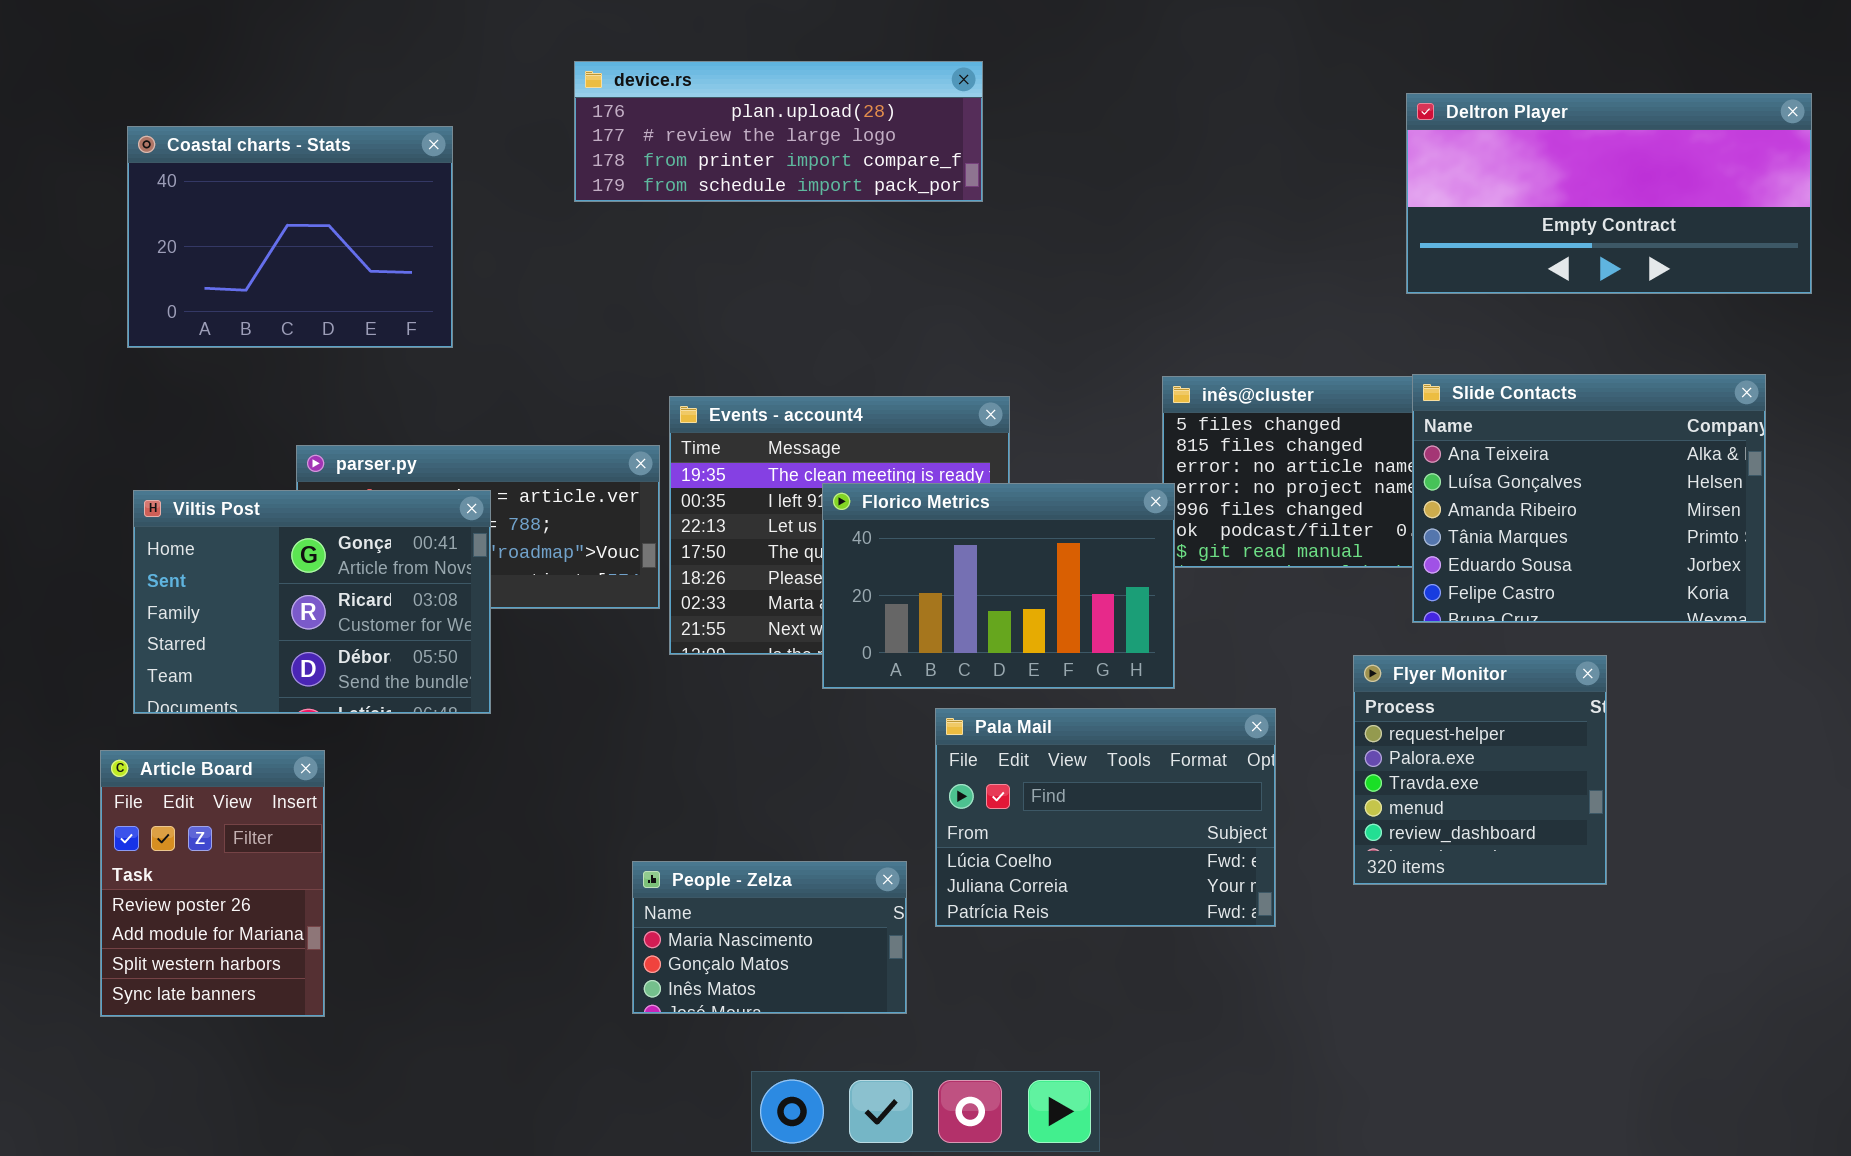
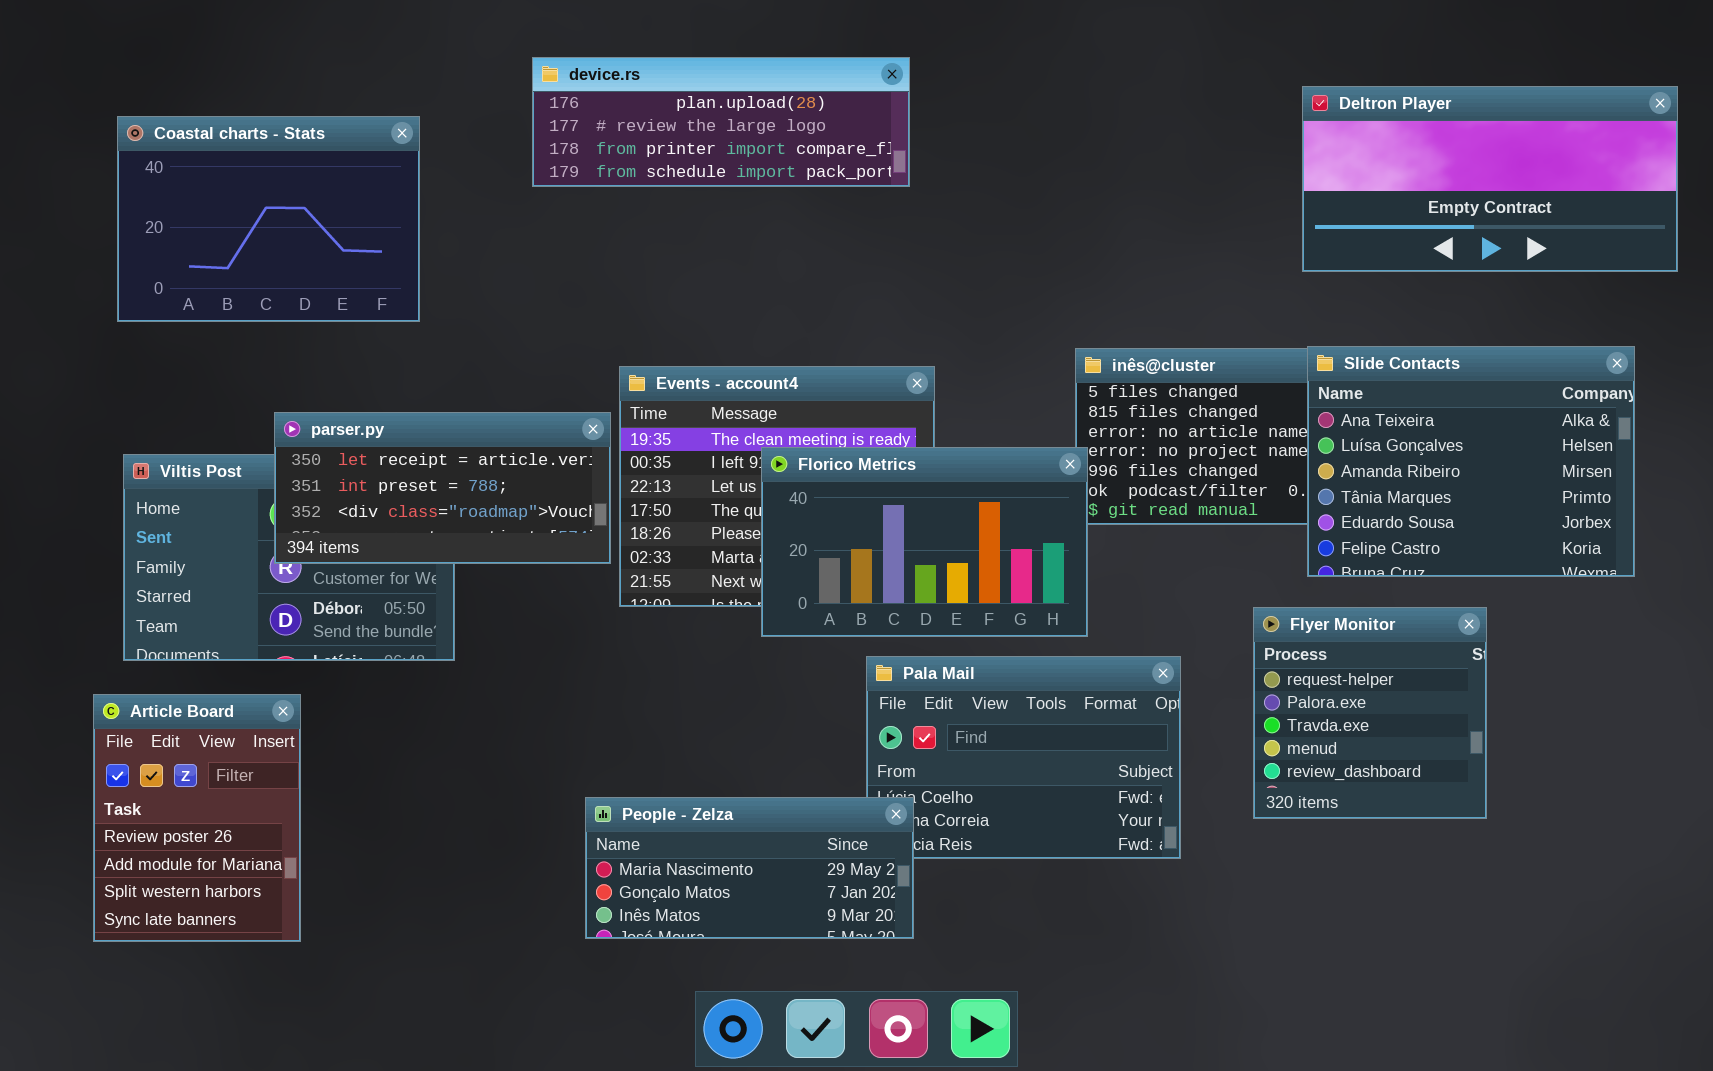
parser.py: [296,445,660,609] -> [274,412,611,564], raised
People - Zelza: [632,861,907,1014] -> [585,797,914,939], resized

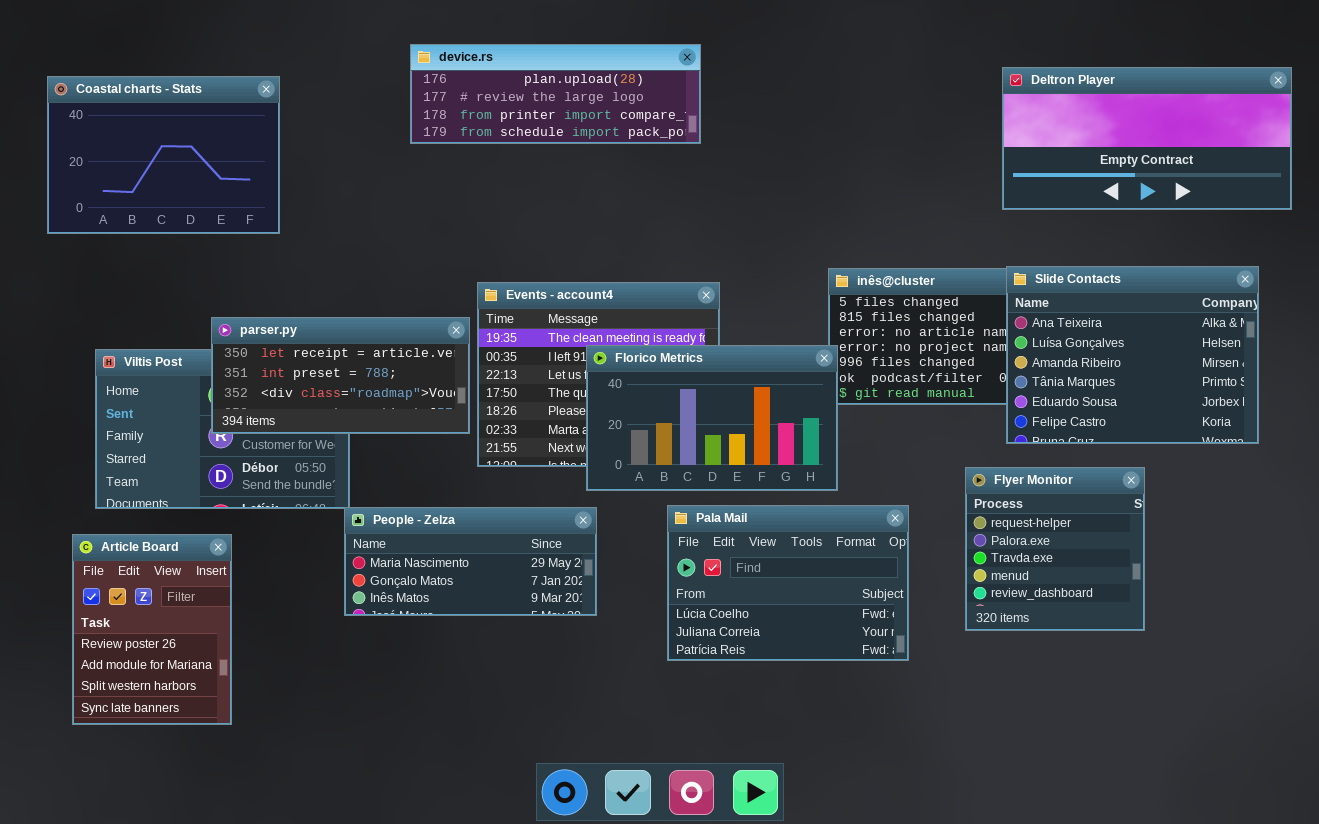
Coastal charts - Stats: [117,116,420,322] -> [47,76,280,234], moved
People - Zelza: [585,797,914,939] -> [344,507,597,616], moved

